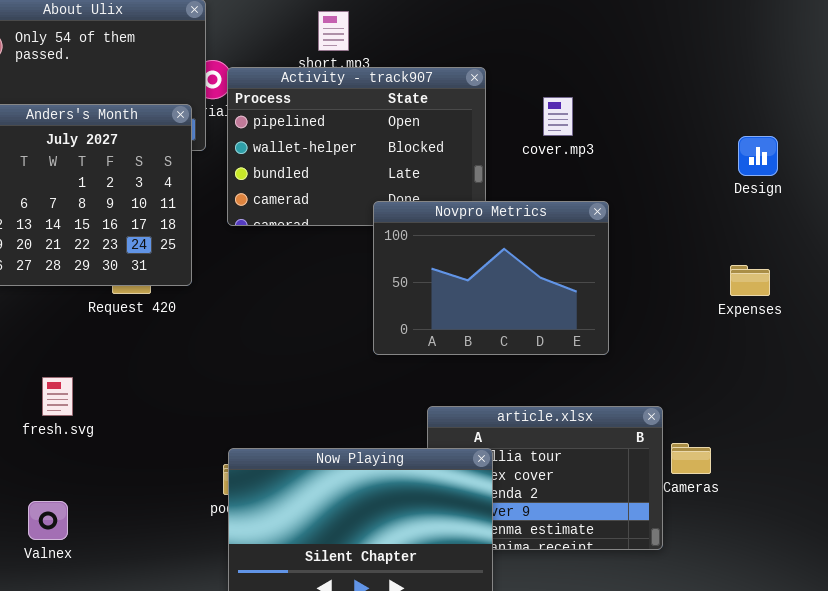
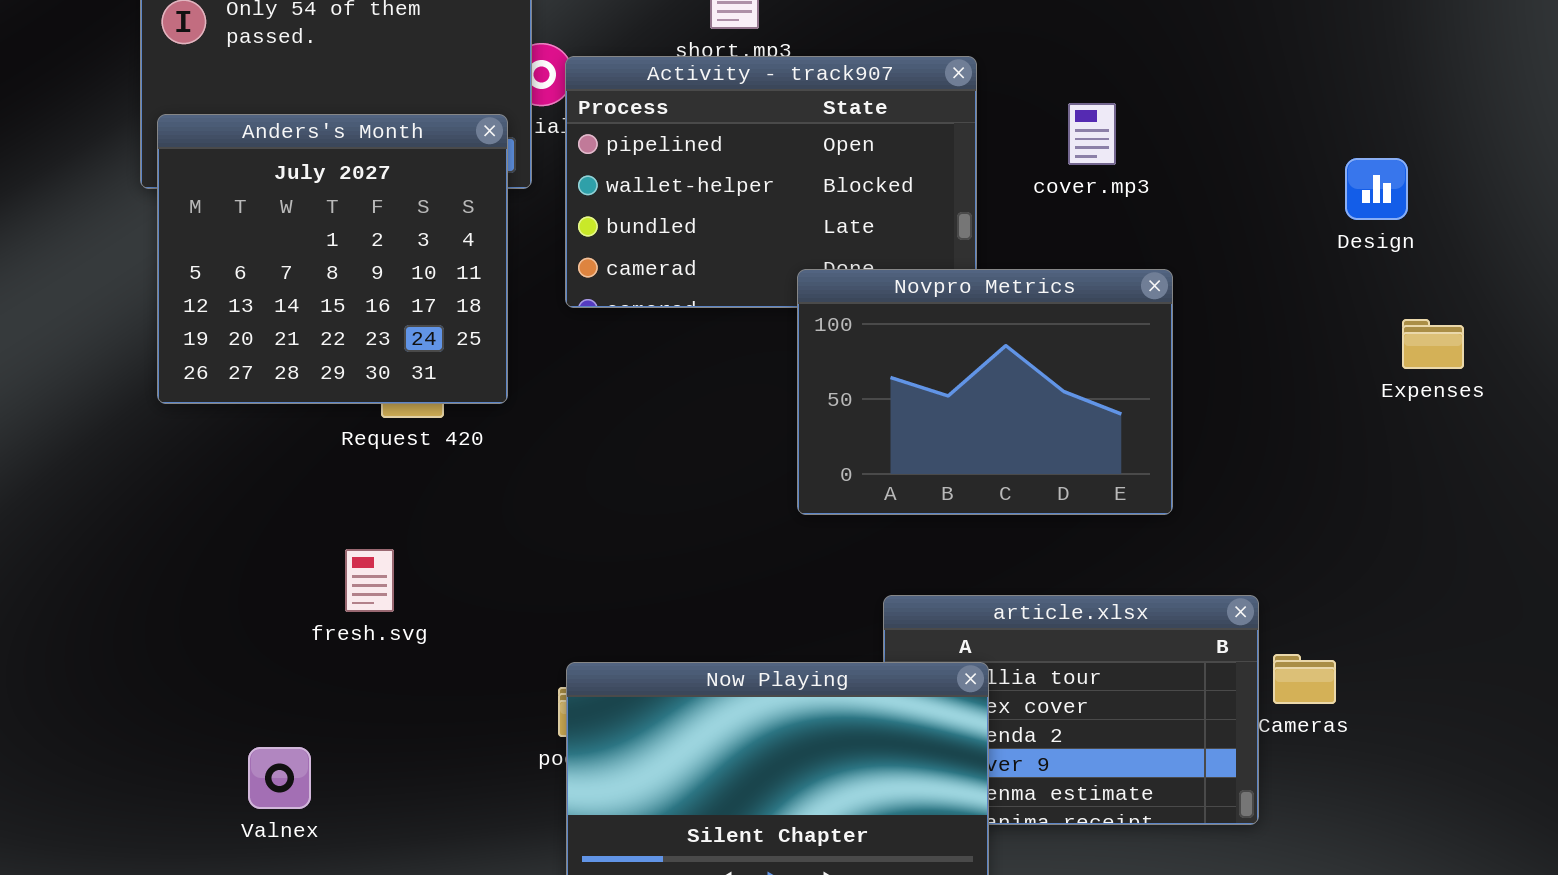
Design: [738,136,778,176] -> [1345,158,1408,220], moved
Expenses: [730,265,770,296] -> [1402,319,1464,369], moved
fresh.svg: [42,377,73,416] -> [345,549,394,612], moved

